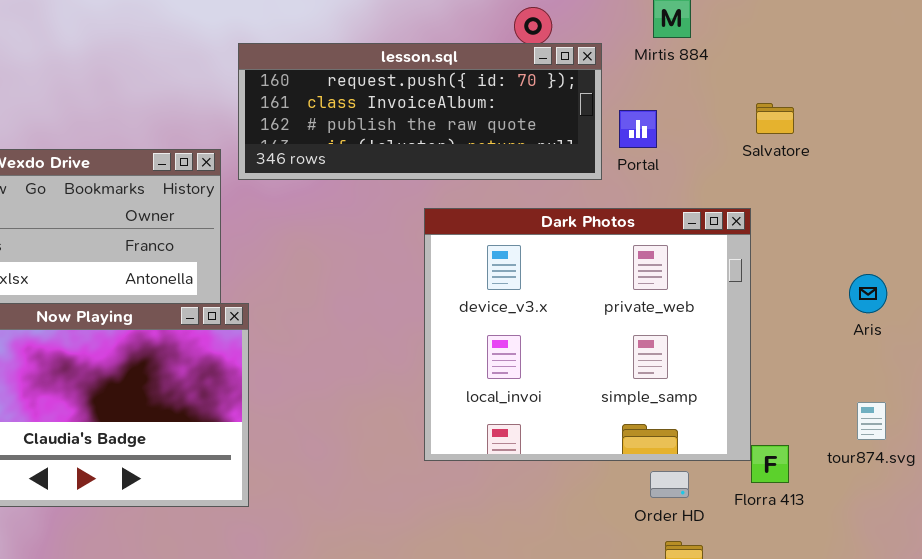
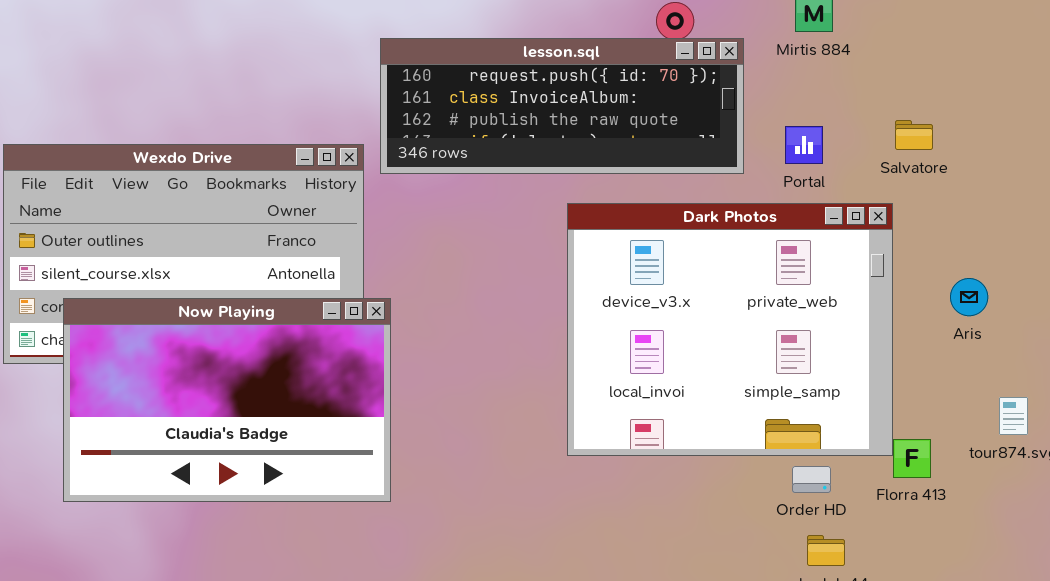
Salvatore: [756,103,794,134] -> [895,120,933,150], moved
Portal: [619,110,657,148] -> [785,126,823,164], moved
Aris: [849,274,887,313] -> [950,278,988,316], moved

